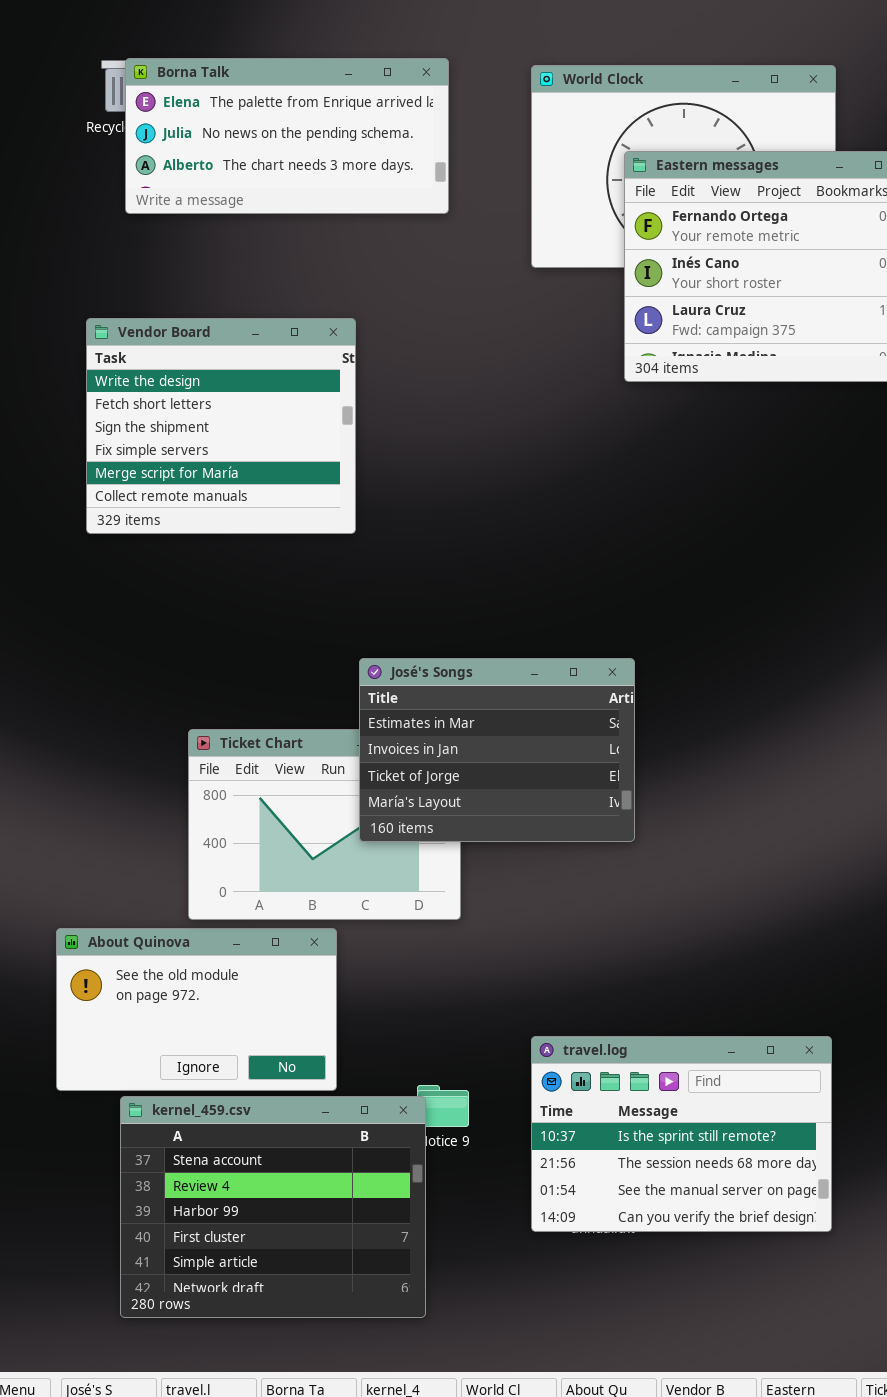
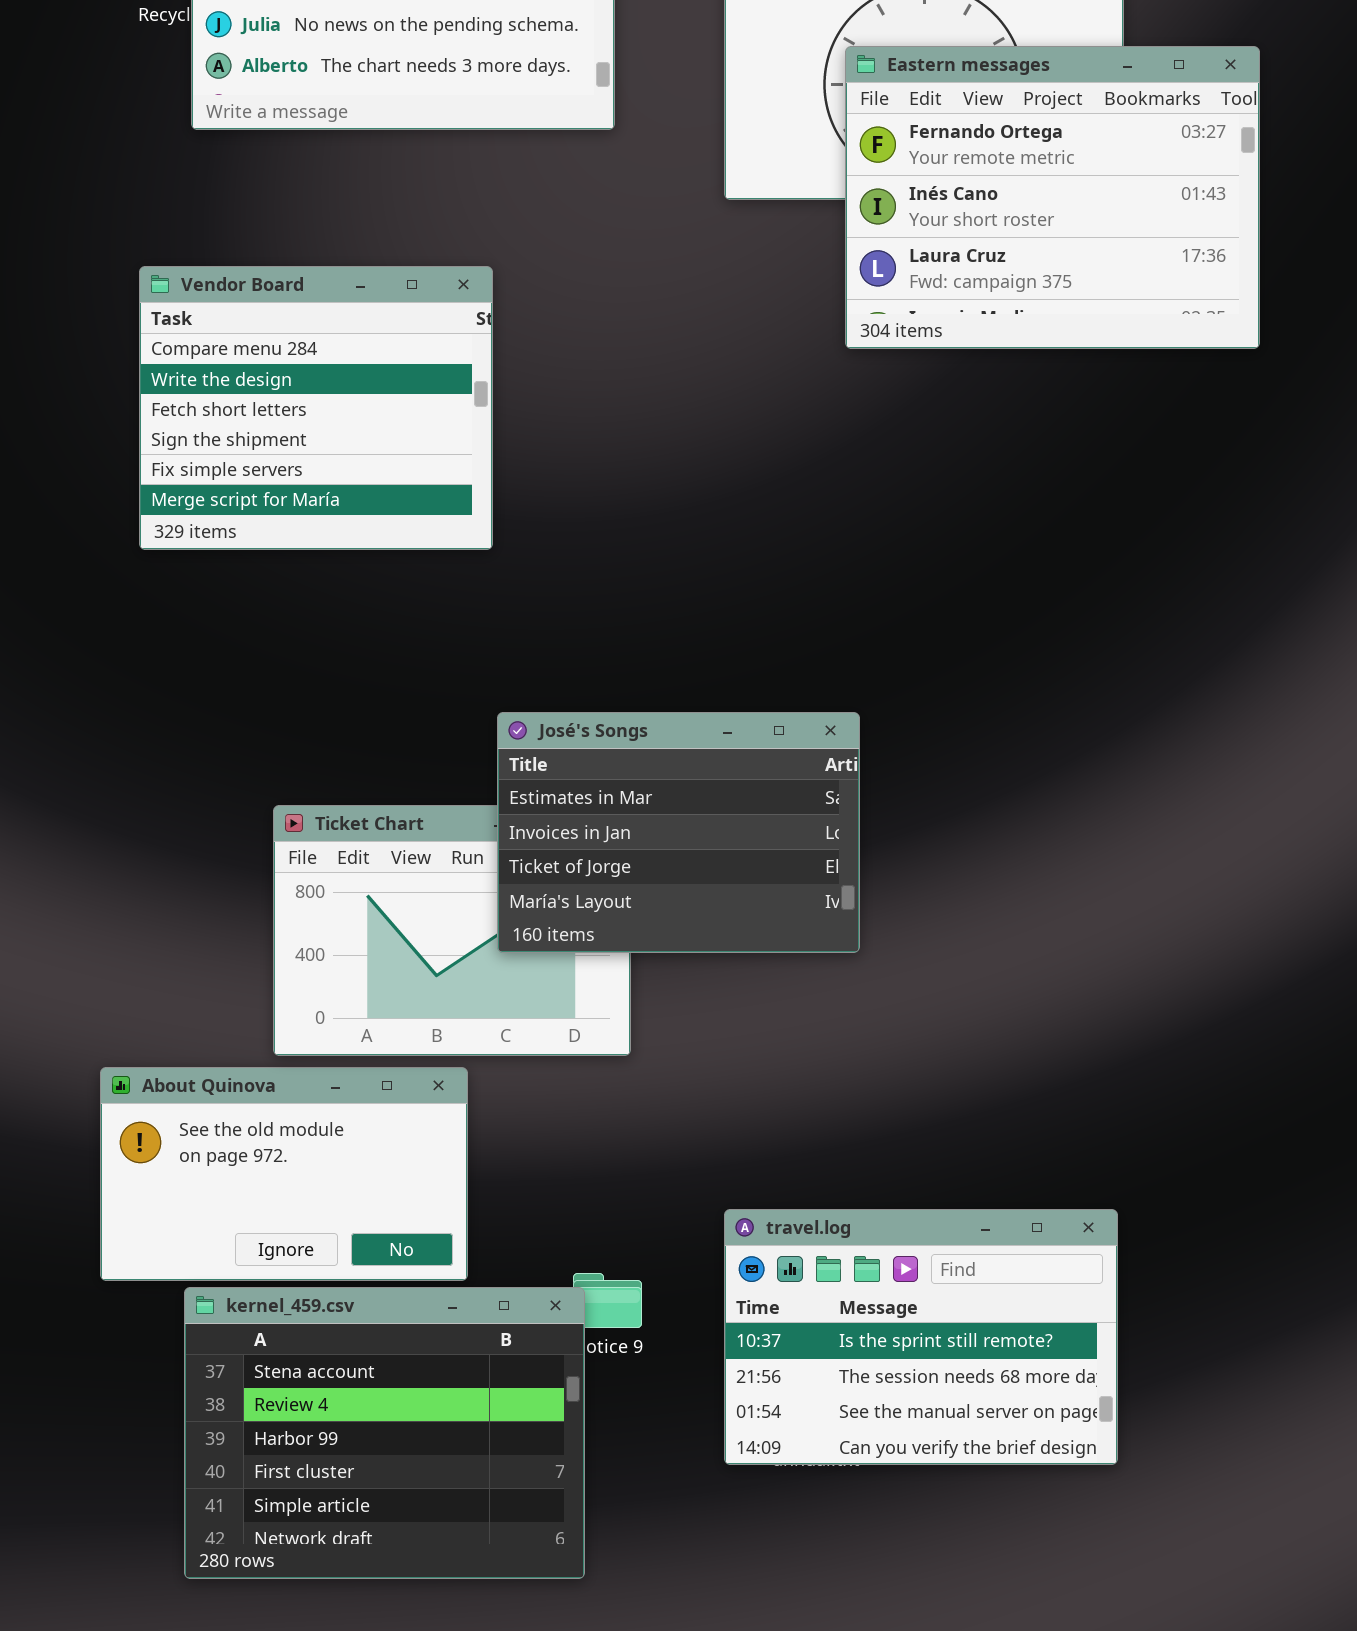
Vendor Board: [86,318,356,534] -> [139,266,493,550], scrolled up 1 row

